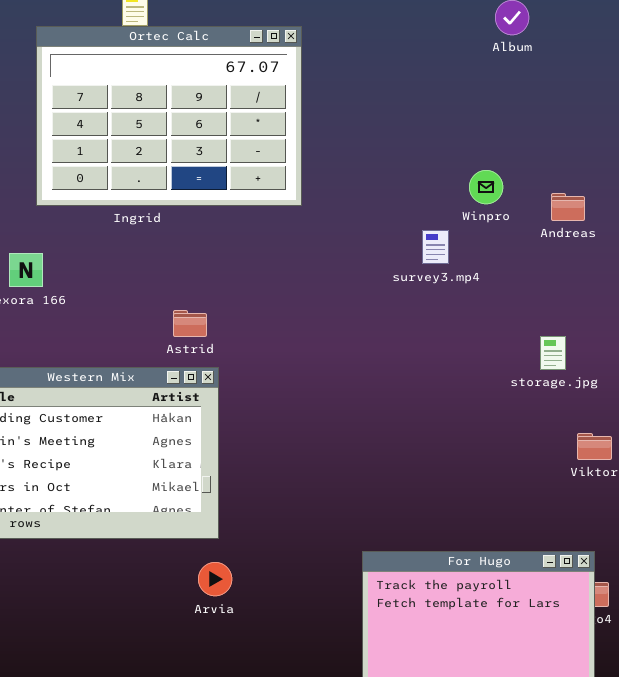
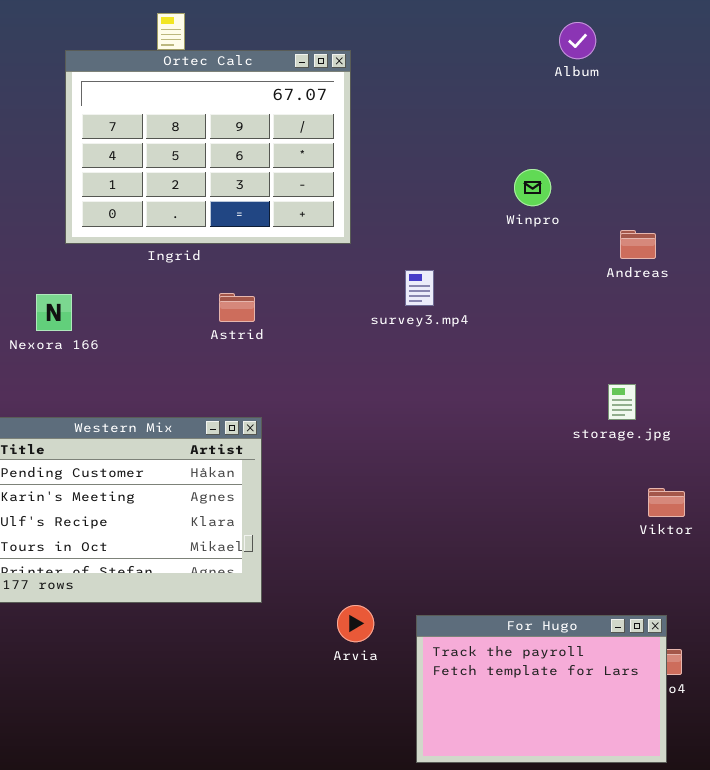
Winpro: [469,170,503,204] -> [514,169,551,206], moved
survey3.mp4: [422,230,449,264] -> [405,270,434,306], moved
Astrid: [173,310,207,337] -> [219,293,255,322], moved
Arvia: [198,562,232,596] -> [337,605,374,642], moved

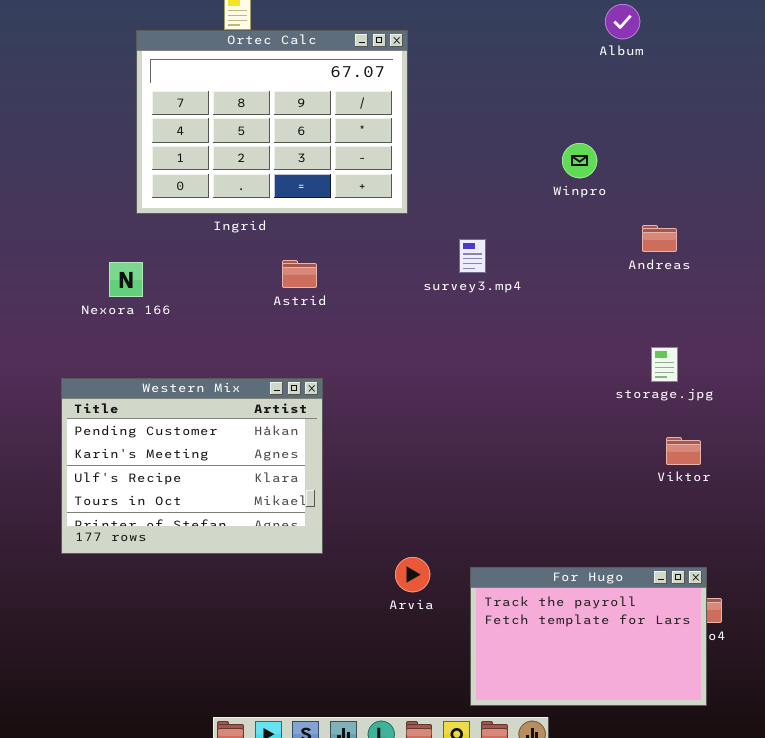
Andreas: [620,230,656,259] -> [642,225,677,252], moved
Viktor: [648,488,685,517] -> [666,437,701,465], moved

